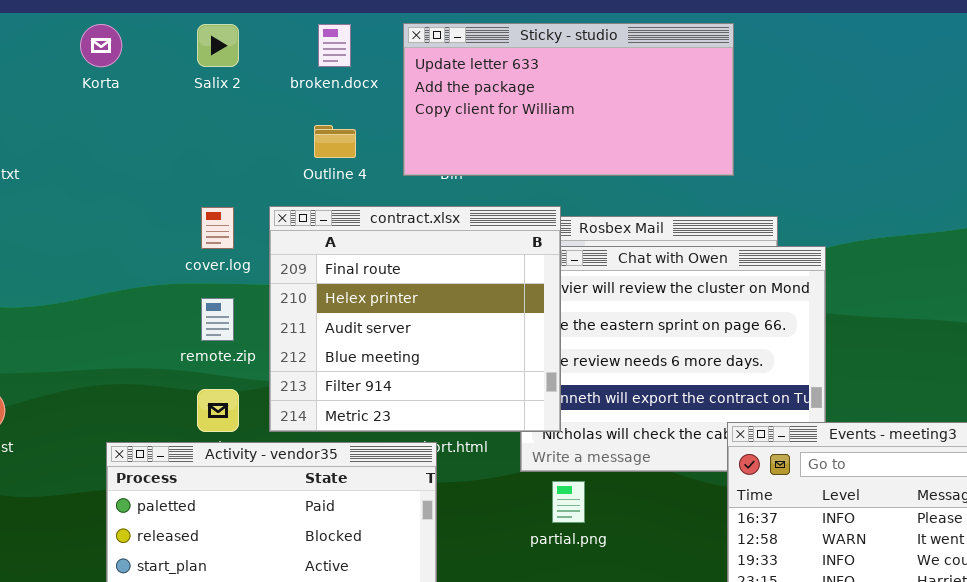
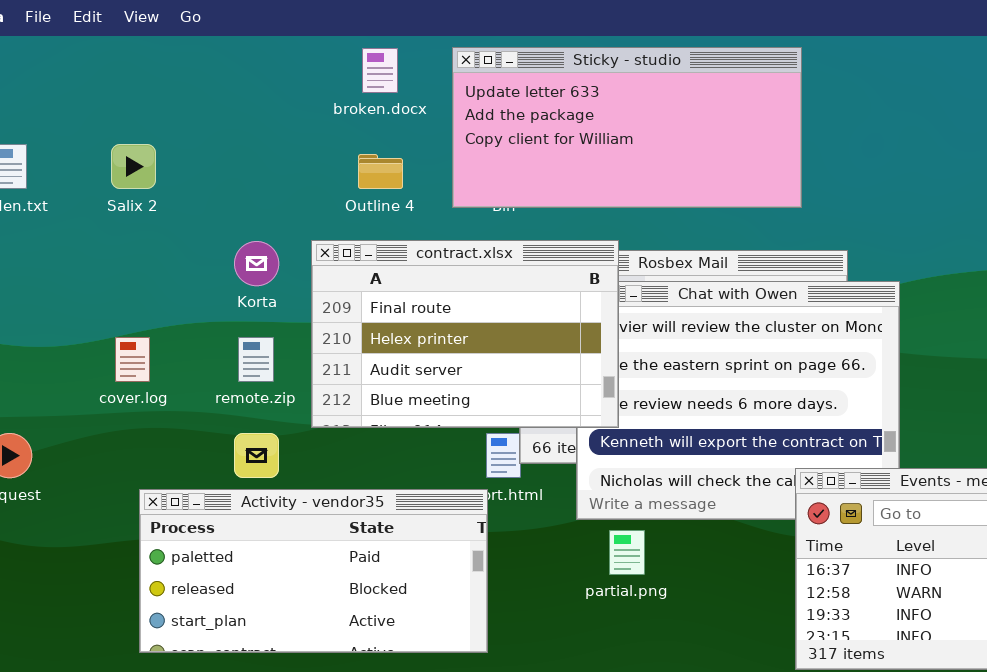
Korta: [80,24,122,67] -> [234,241,279,286], moved
Salix 2: [197,24,239,67] -> [111,144,156,189], moved
contract.xlsx: [269,206,561,432] -> [311,240,619,428], resized
cover.log: [201,207,234,249] -> [115,337,150,382], moved

